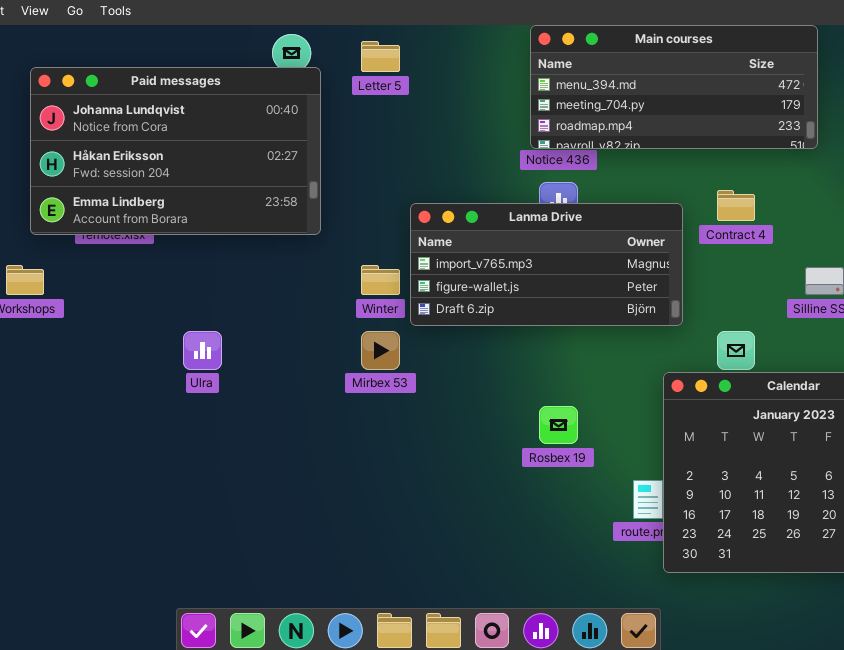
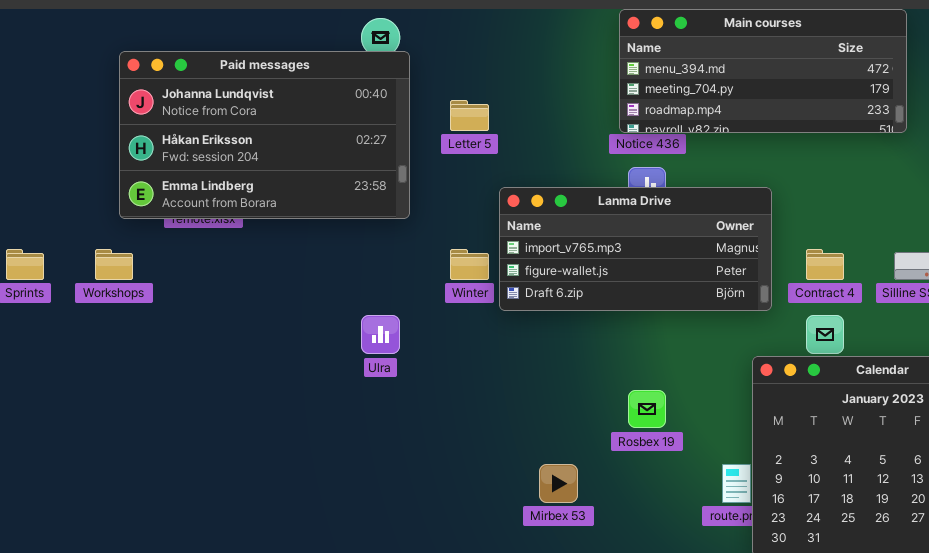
Letter 5: [361,41,400,72] -> [450,100,489,131], moved
Contract 4: [717,190,755,221] -> [806,249,844,280], moved
Ulra: [183,331,222,370] -> [361,315,400,354], moved
Mirbex 53: [361,331,400,370] -> [539,464,578,503], moved

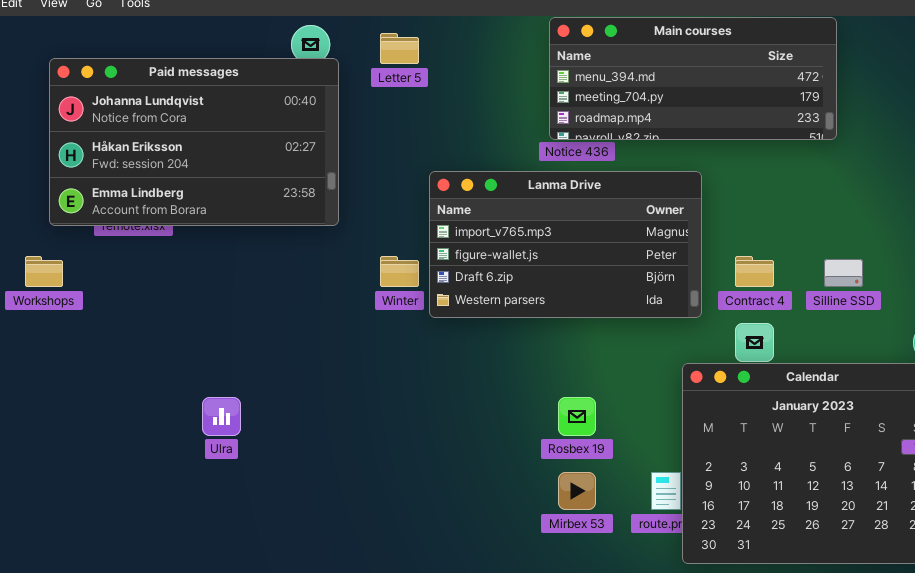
Letter 5: [450,100,489,131] -> [380,33,419,64], moved
Lanma Drive: [499,187,772,311] -> [429,171,702,318], resized
Ulra: [361,315,400,354] -> [202,397,241,436], moved
Mirbex 53: [539,464,578,503] -> [558,472,596,510], moved

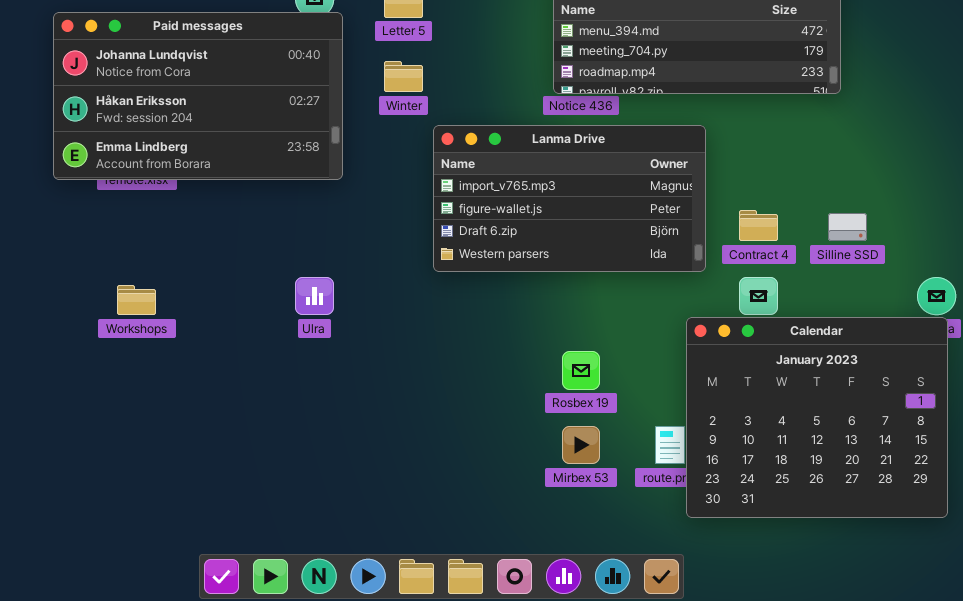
Workshops: [25,256,63,287] -> [117,285,156,315], moved
Winter: [380,256,419,287] -> [384,61,423,92], moved
Ulra: [202,397,241,436] -> [295,277,334,315], moved

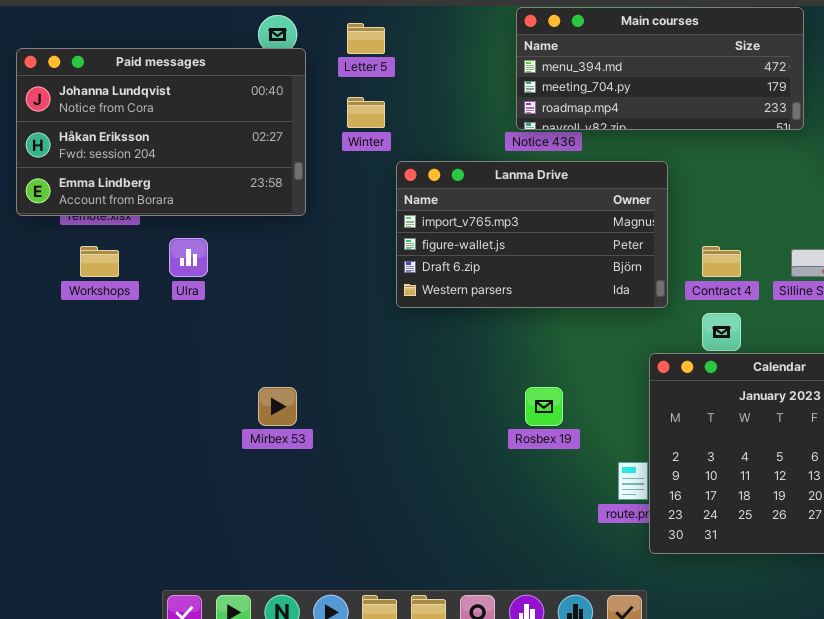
Ulra: [295,277,334,315] -> [169,238,208,277], moved
Workshops: [117,285,156,315] -> [80,246,119,277], moved
Mirbex 53: [562,426,600,464] -> [258,387,297,426], moved

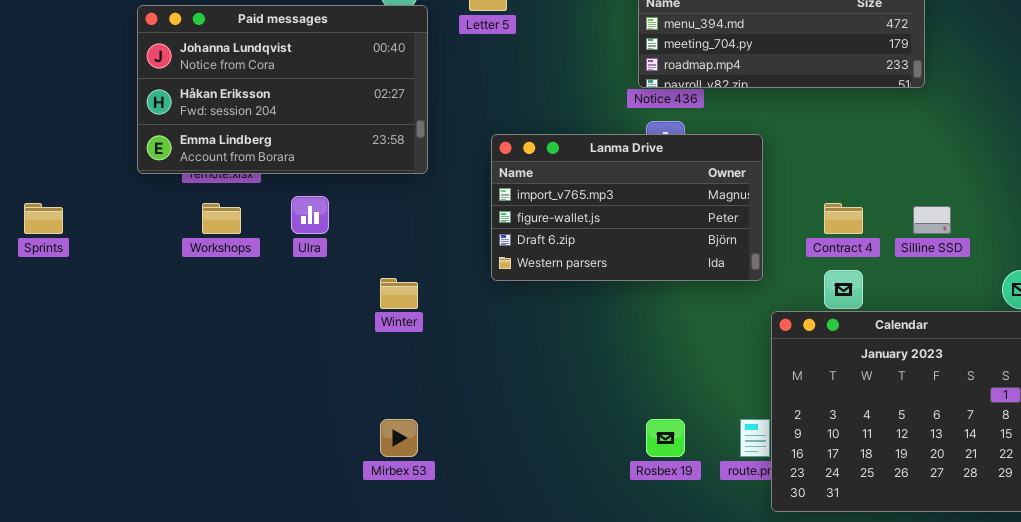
Winter: [347,97,385,128] -> [380,278,418,309], moved
Lanma Drive: [396,161,668,308] -> [491,134,763,281], moved
Mirbex 53: [258,387,297,426] -> [380,419,418,457], moved
Rosbex 19: [525,387,563,426] -> [646,419,685,457], moved

